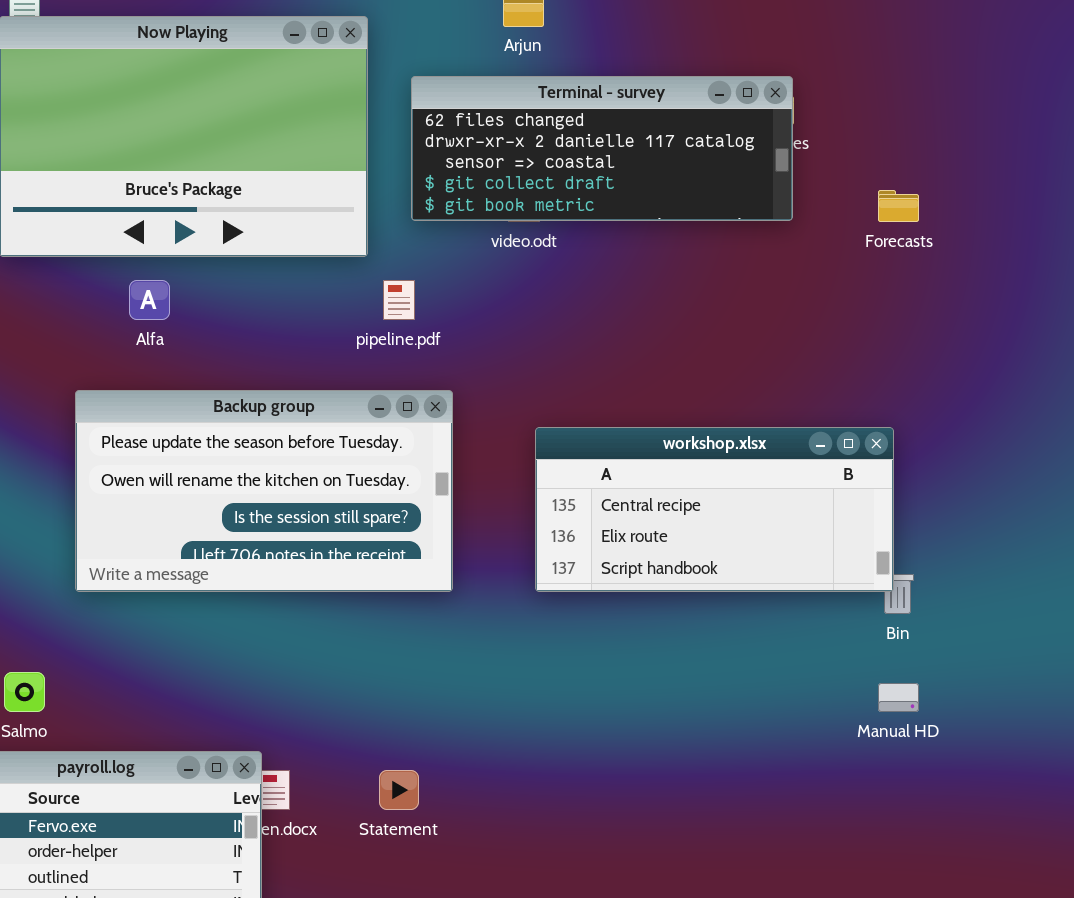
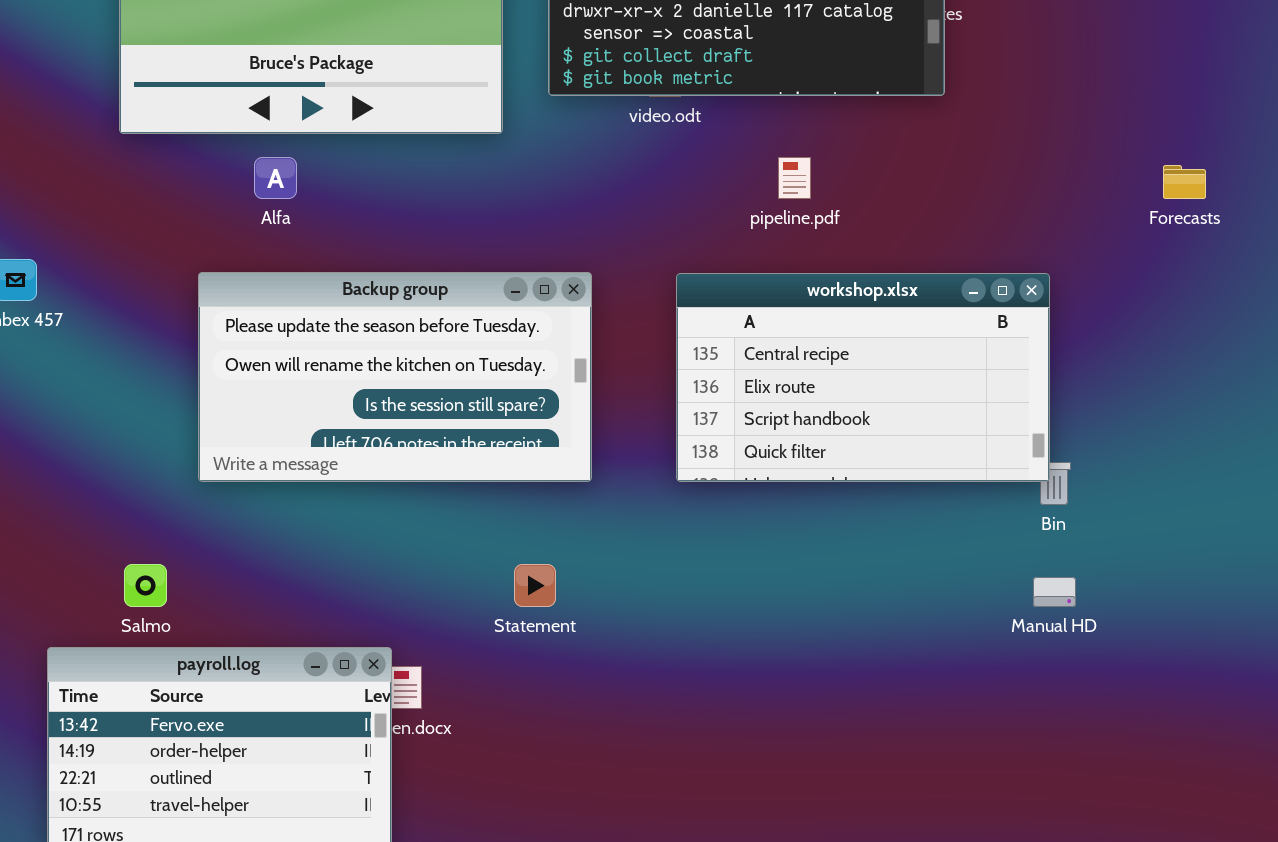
Forecasts: [878,190,919,222] -> [1163,165,1206,199], moved
pipeline.pdf: [383,280,415,320] -> [778,157,811,199], moved
workshop.xlsx: [535,427,894,592] -> [676,273,1050,482], resized
Statement: [379,770,419,810] -> [514,564,556,607], moved

